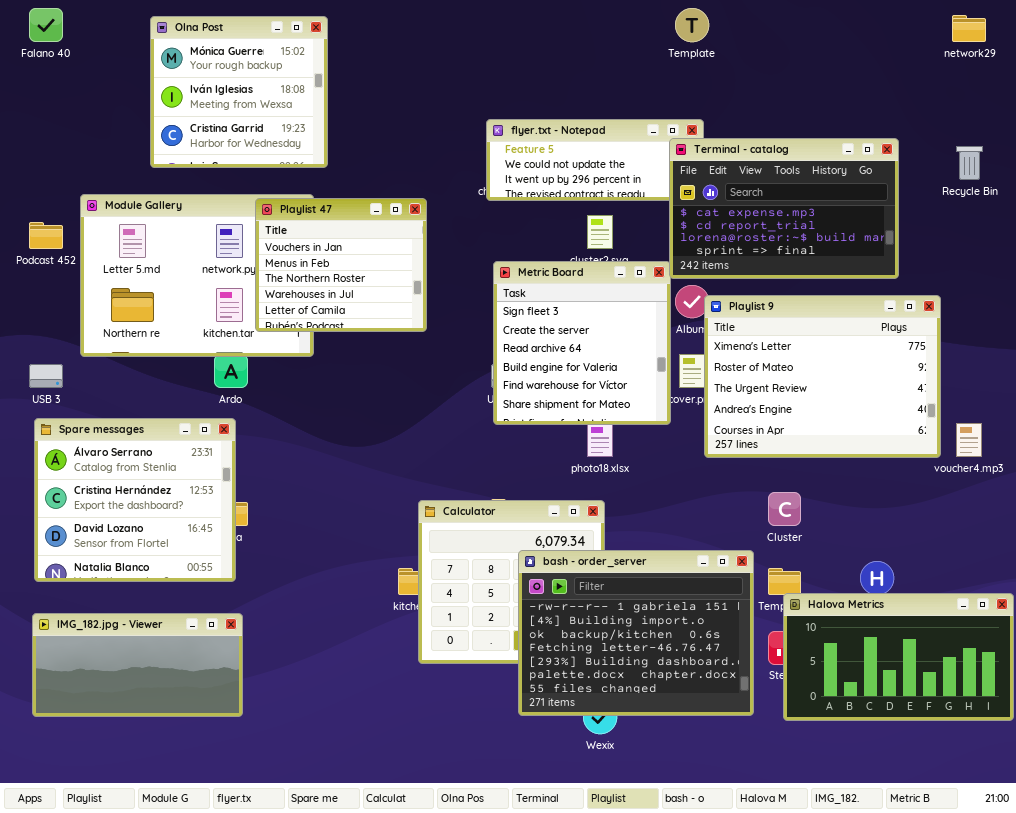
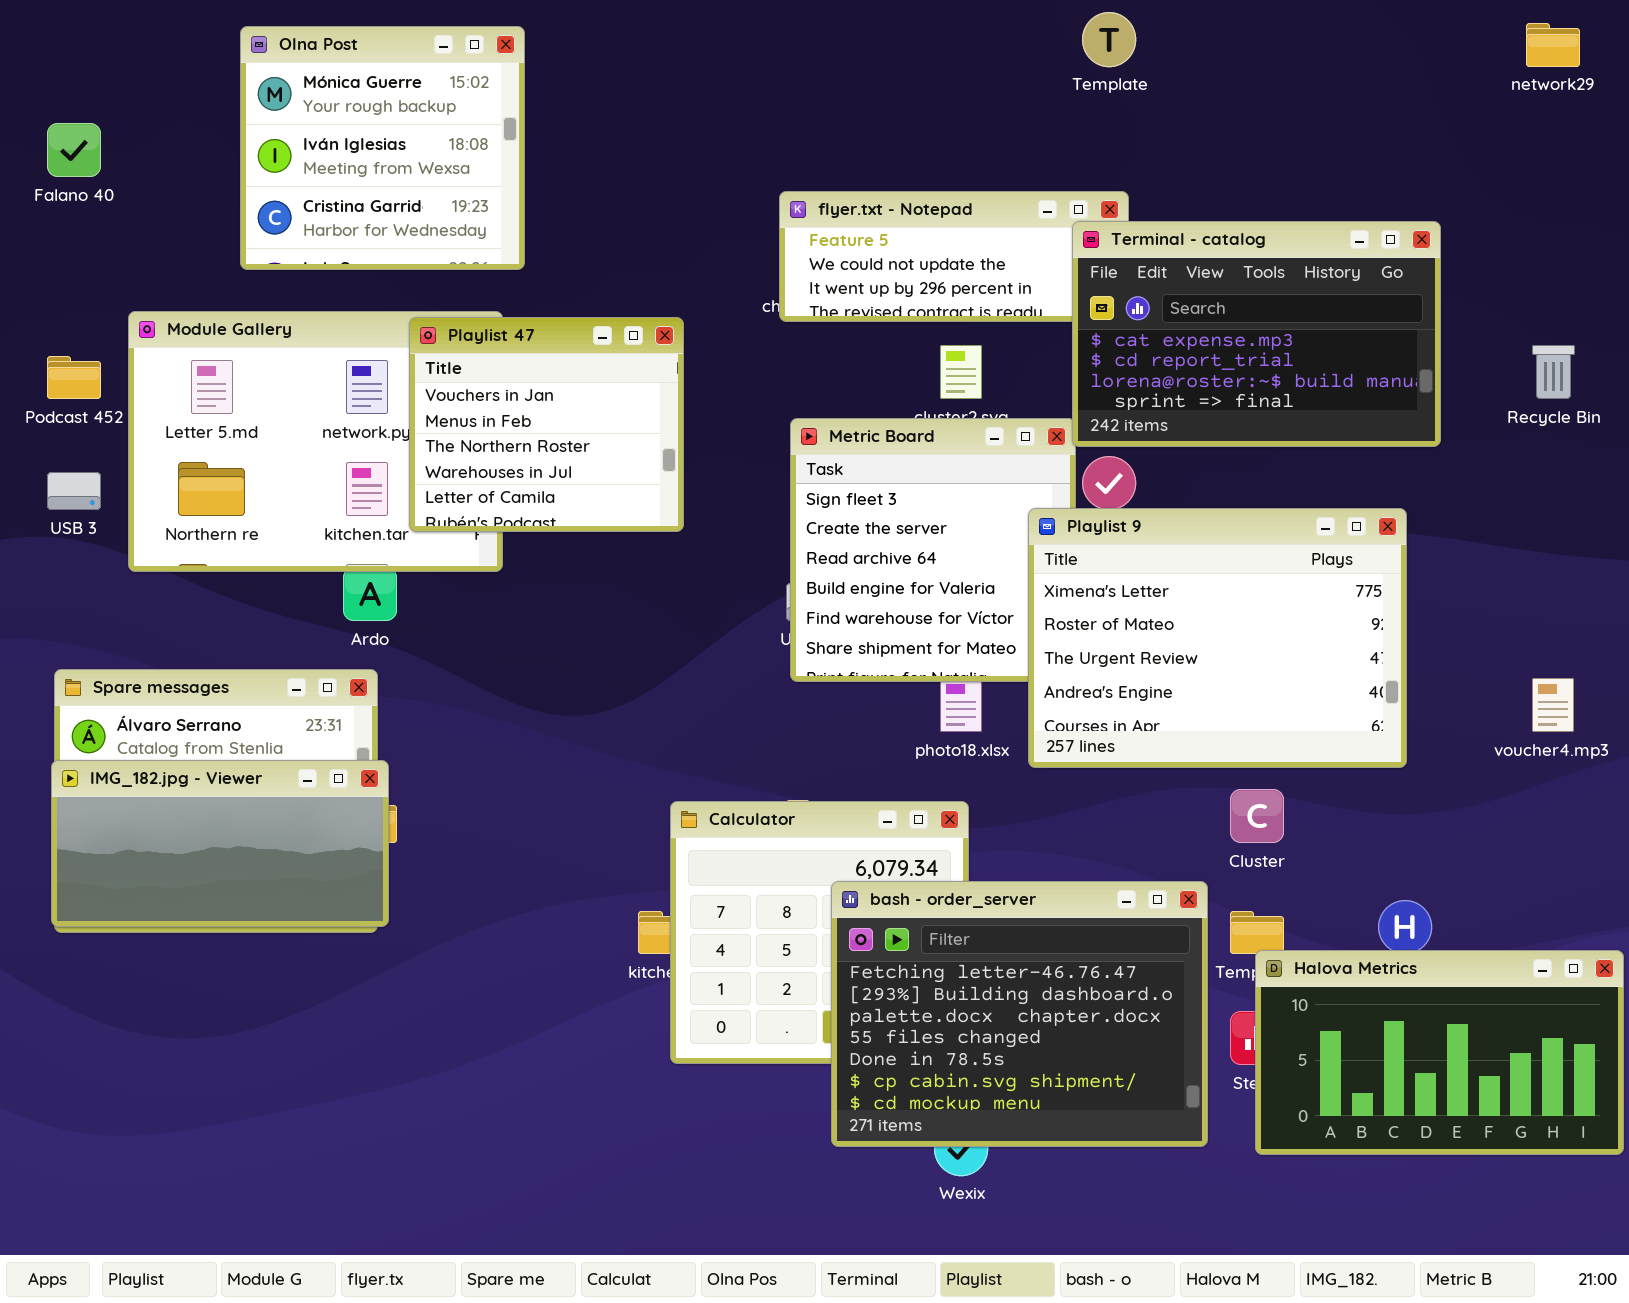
Falano 40: [29,8,63,42] -> [47,123,101,177], moved
Recycle Bin: [956,146,983,180] -> [1532,345,1575,399], moved
Playlist 9: [704,295,941,458] -> [1028,508,1407,768], moved
USB 3: [29,364,63,388] -> [47,472,101,510], moved
bash - order_server: [518,550,754,716] -> [831,881,1208,1147], scrolled down 3 rows
IMG_182.jpg - Viewer: [32,613,243,717] -> [51,760,389,927], moved

